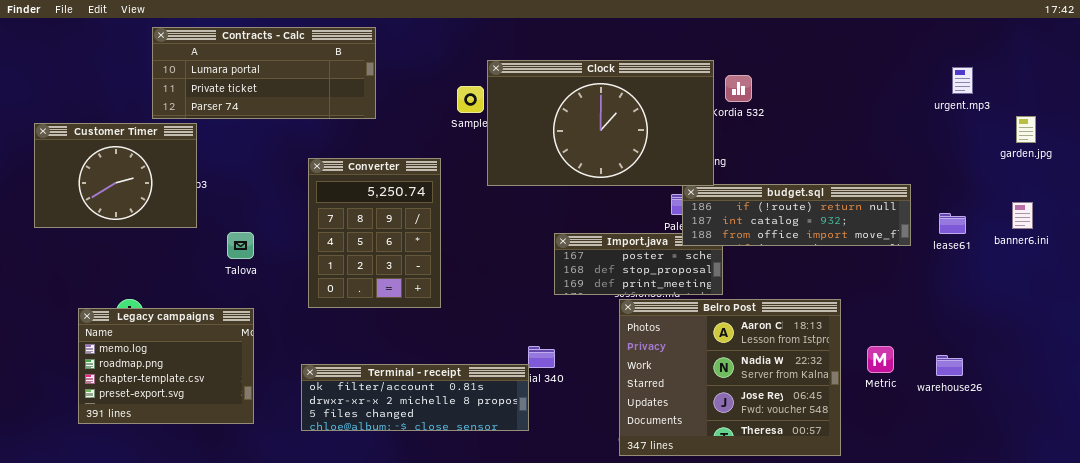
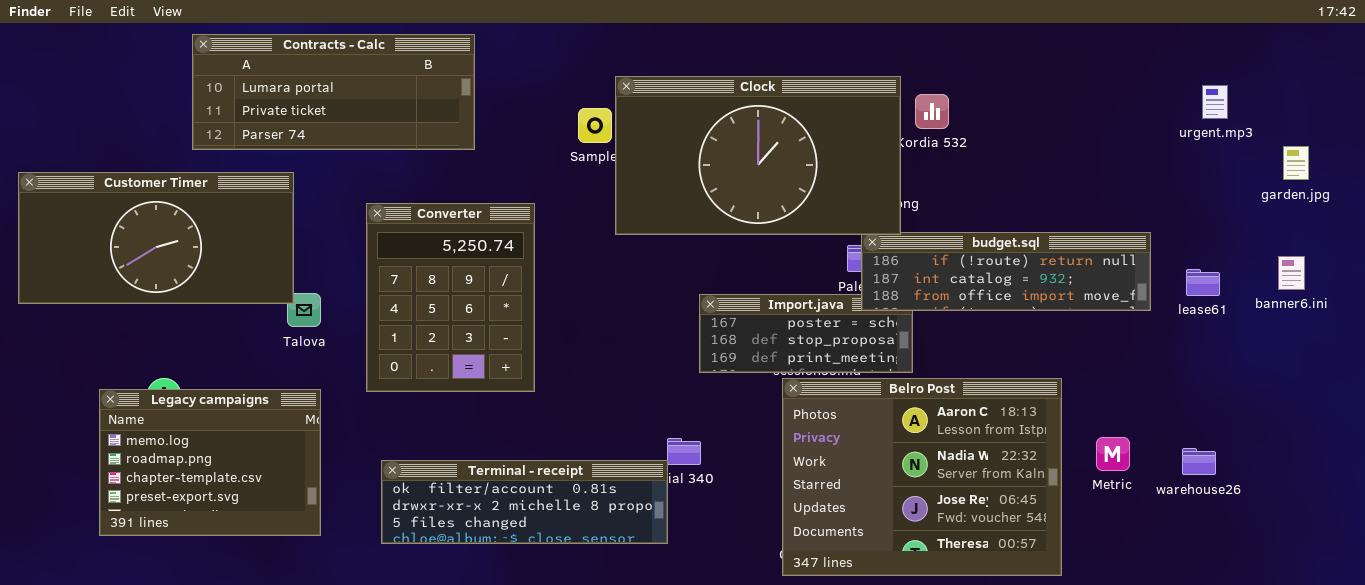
Customer Timer: [34,123,197,228] -> [18,172,294,304], moved, resized
Converter: [308,158,441,308] -> [366,203,535,392], moved

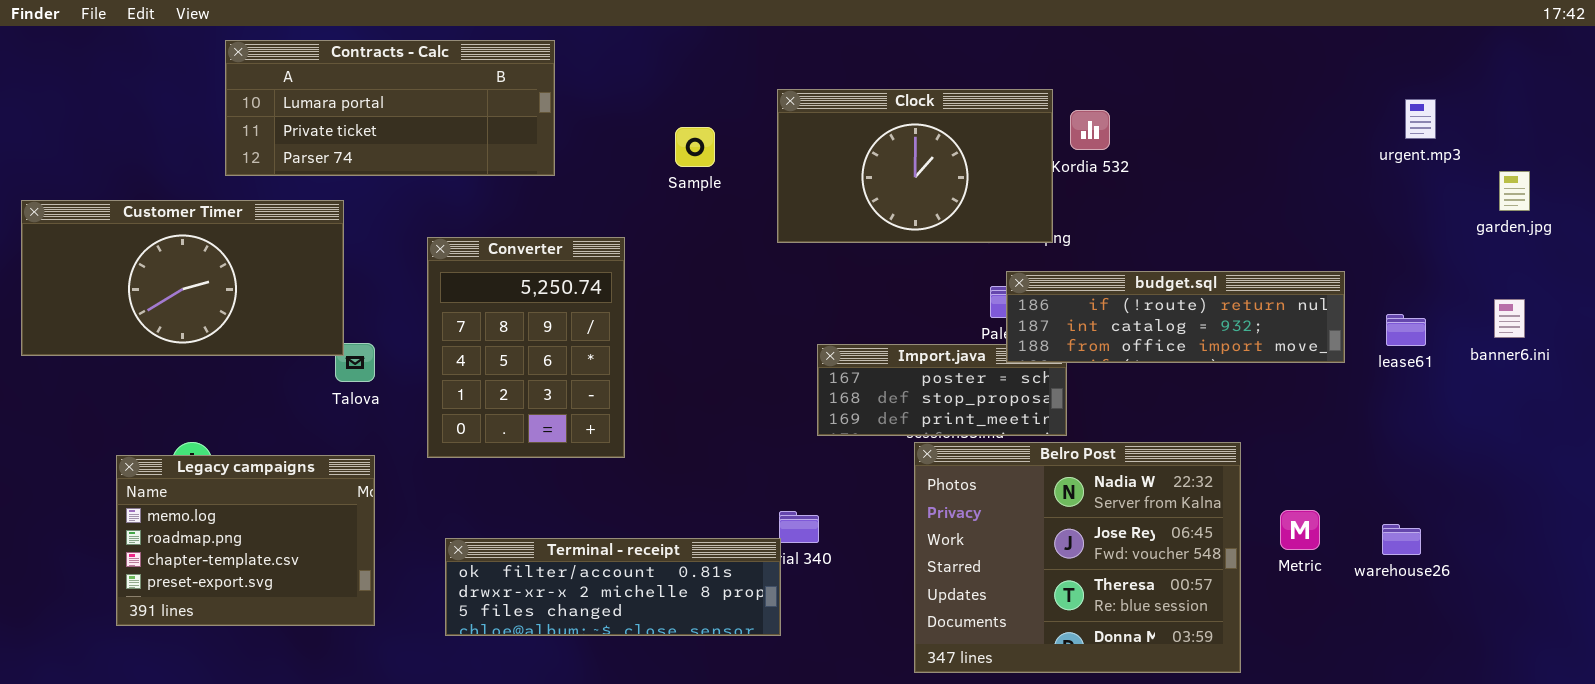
Clock: [615,76,901,235] -> [777,89,1053,243], resized
Belro Post: [782,378,1062,576] -> [914,442,1241,673], scrolled down 1 row

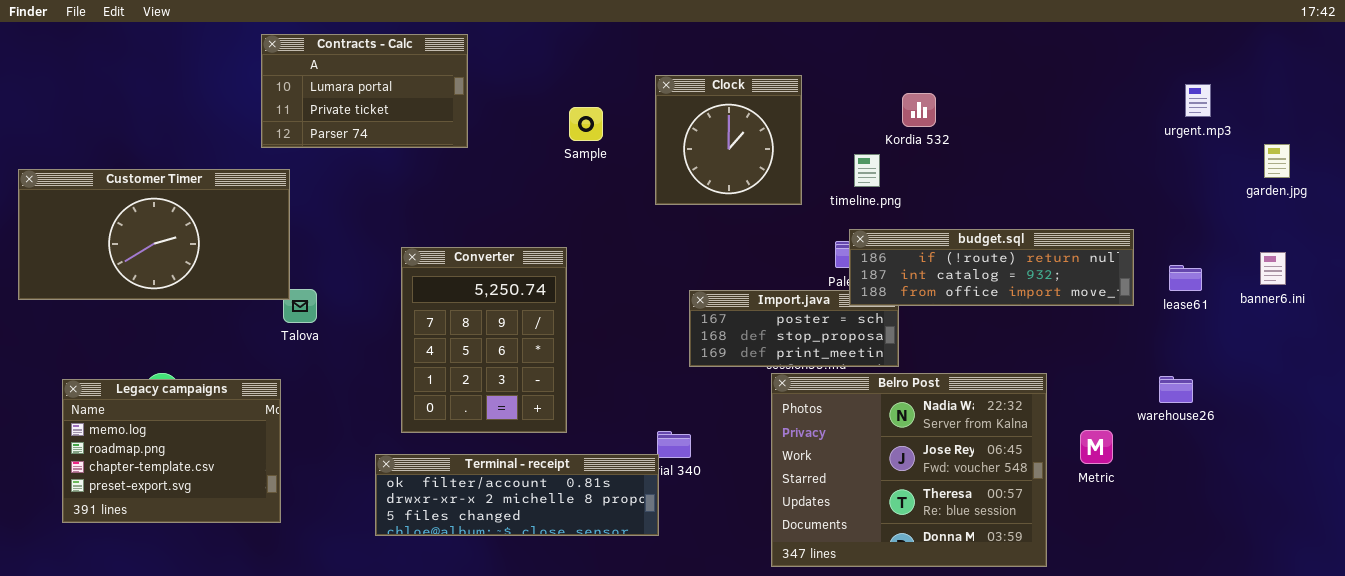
Contracts - Calc: [225,40,555,176] -> [261,34,468,148], resized
Clock: [777,89,1053,243] -> [655,75,802,205], resized
Converter: [427,237,625,458] -> [401,247,567,433], moved
Legacy campaigns: [116,455,375,626] -> [62,379,281,523], moved
warehouse26: [1382,524,1421,555] -> [1159,376,1193,403], moved

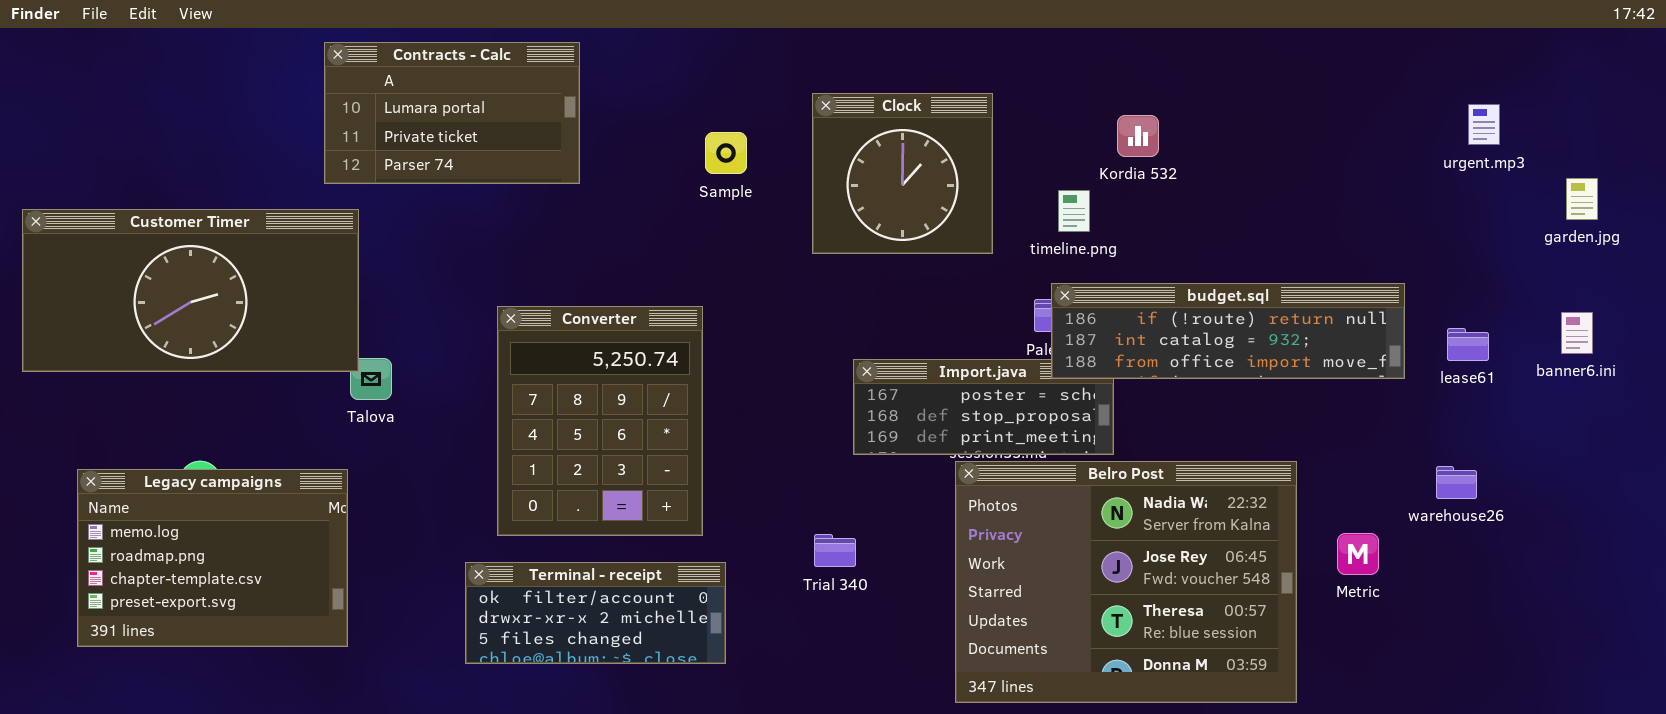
Terminal - receipt: [375,454,659,536] -> [465,562,726,664], resized

